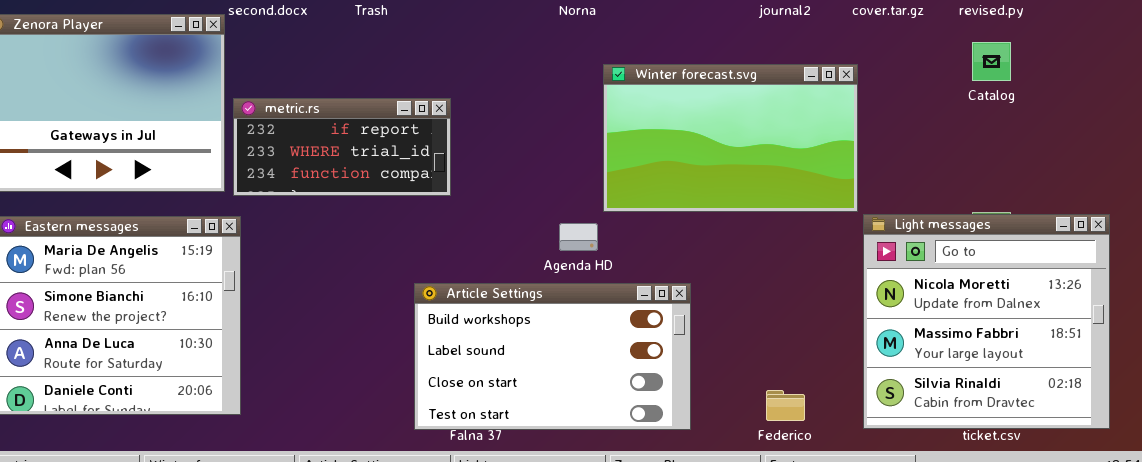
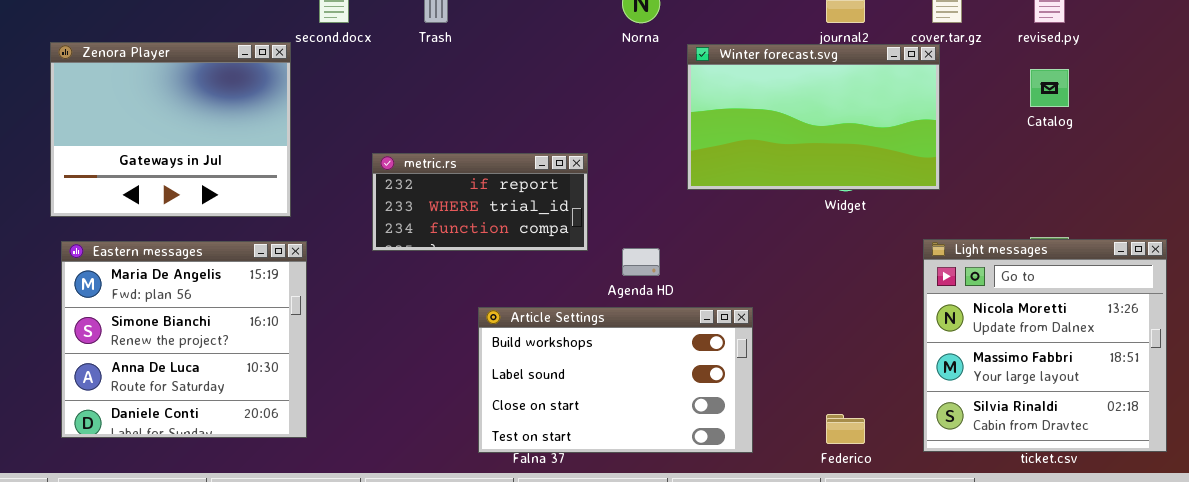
Winter forecast.svg: [603,64,858,212] -> [687,44,940,190], moved
metric.rs: [233,98,451,196] -> [372,153,588,251], moved

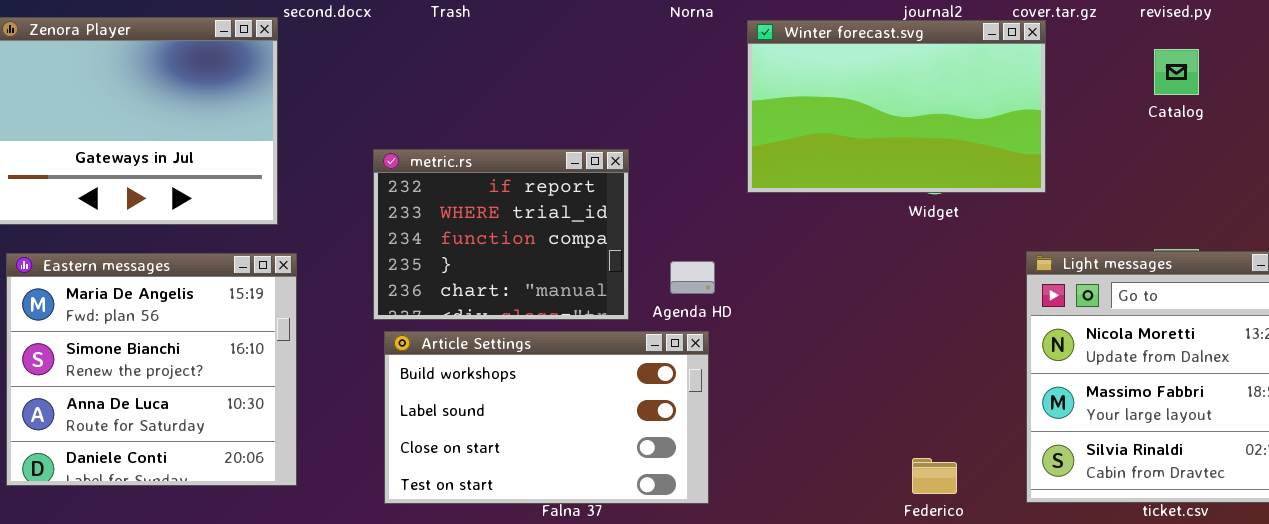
metric.rs: [372,153,588,251] -> [373,149,629,320], resized
Article Settings: [478,307,753,453] -> [384,331,709,504], moved

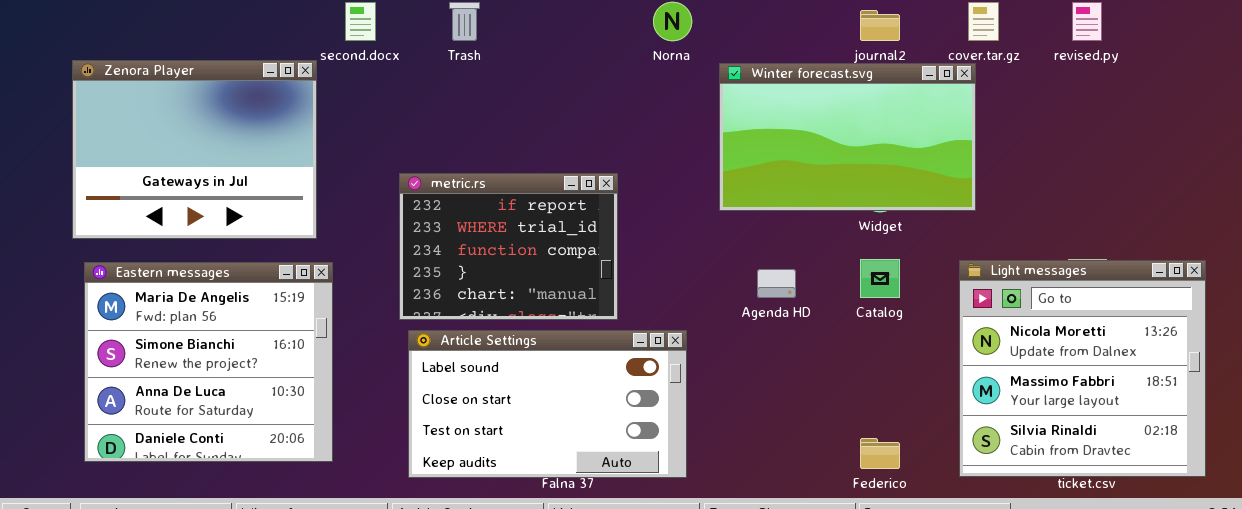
Catalog: [1154,49,1199,95] -> [860,259,900,298], moved
Agenda HD: [670,261,715,294] -> [757,269,796,298], moved
Article Settings: [384,331,709,504] -> [408,330,687,478], scrolled down 1 row

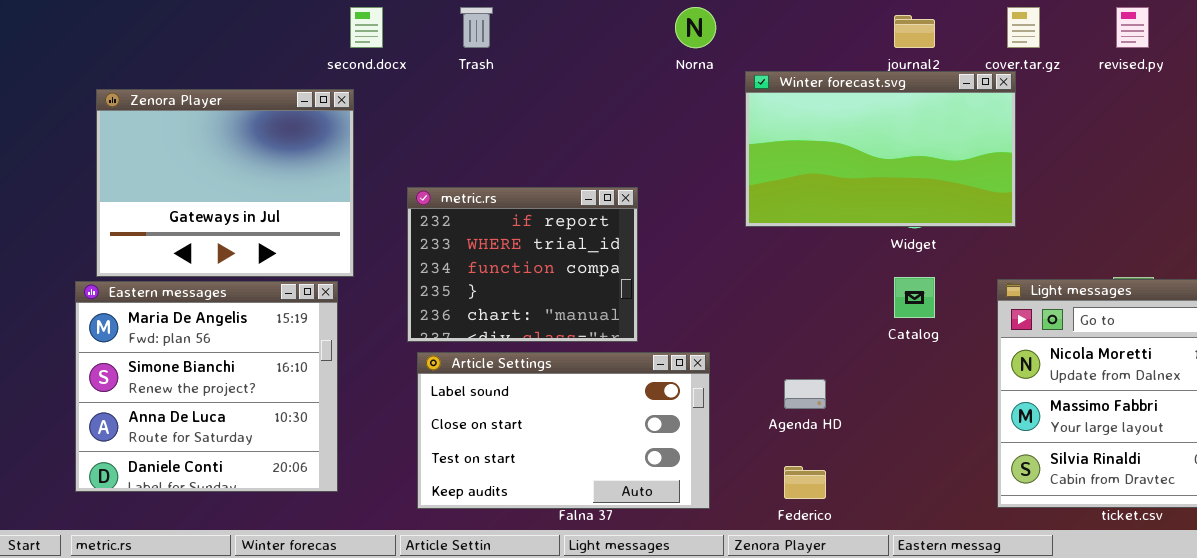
Zenora Player: [72,60,317,239] -> [96,89,354,277], moved
Agenda HD: [757,269,796,298] -> [784,379,826,409], moved
Federico: [860,438,900,469] -> [784,466,826,499], moved

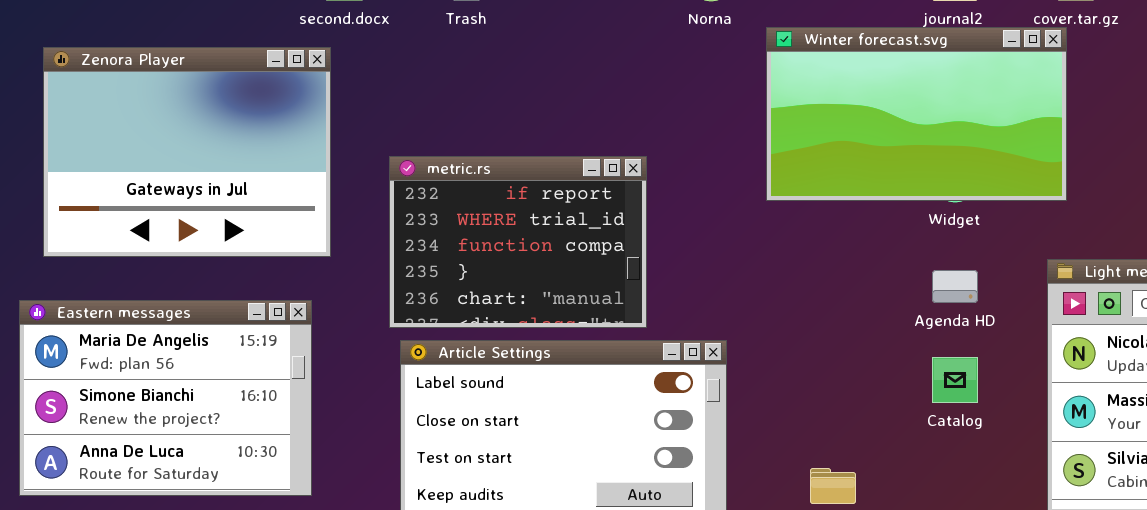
Catalog: [894,277,935,318] -> [932,357,978,403], moved
Eastern messages: [75,281,338,492] -> [19,300,312,496], resized
Agenda HD: [784,379,826,409] -> [932,270,978,303], moved

